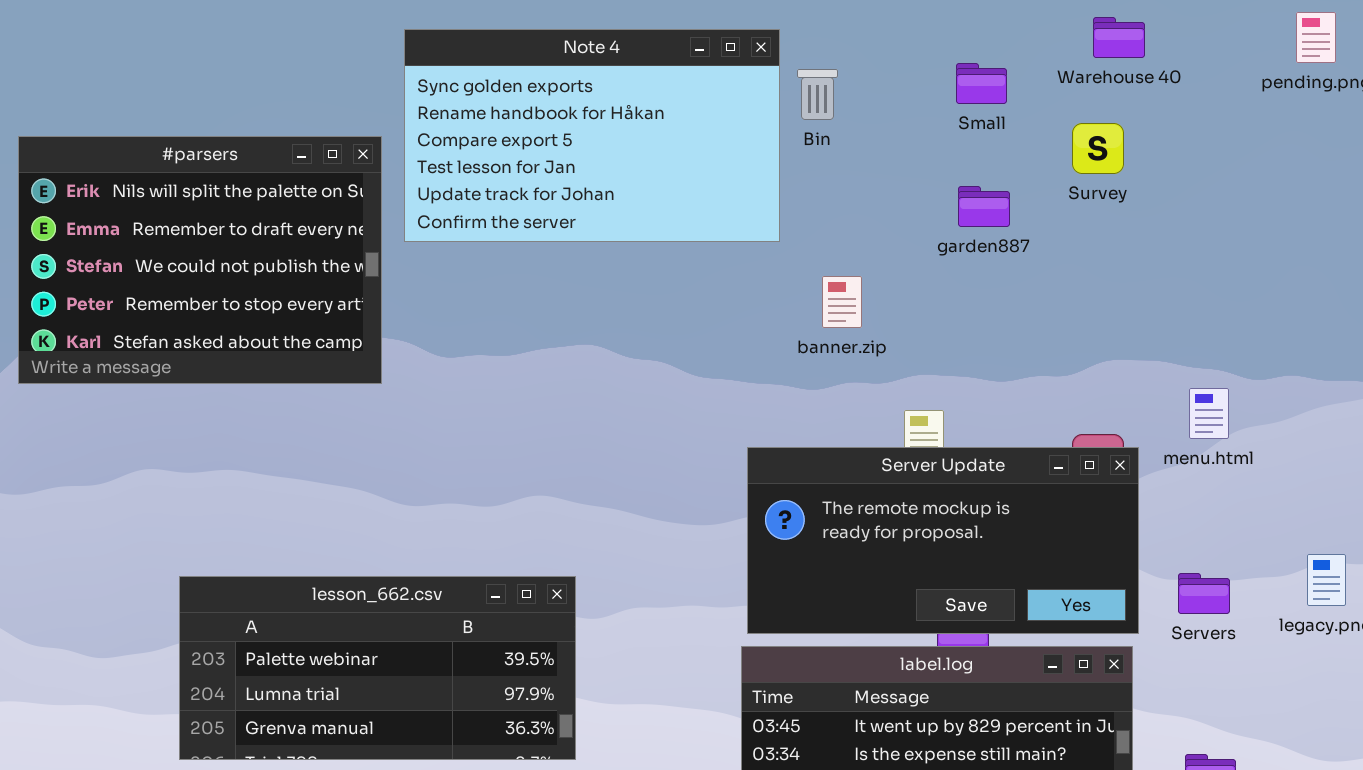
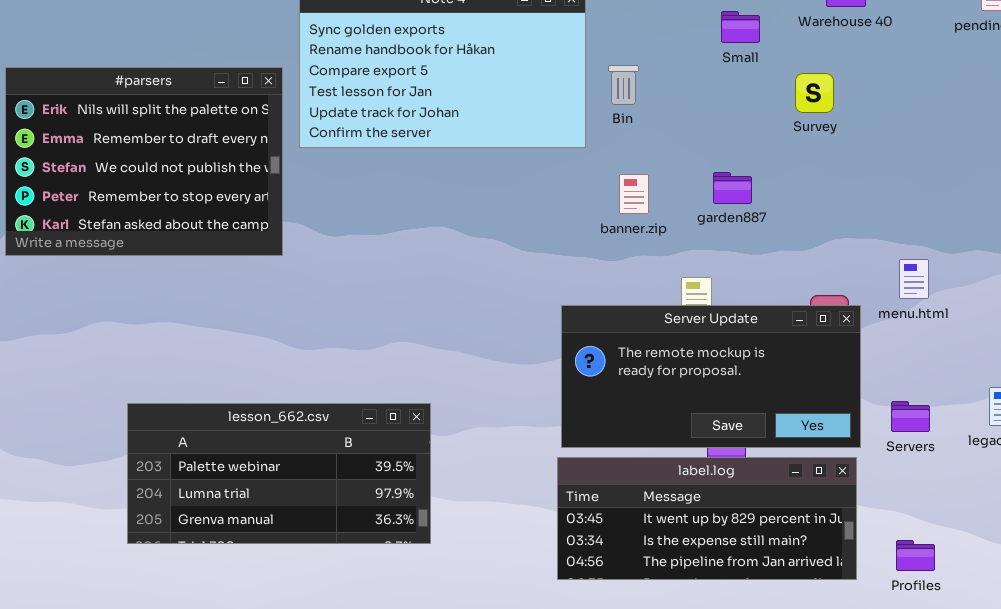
Bin: [797,69,838,120] -> [608,65,639,105], moved
Survey: [1072,123,1124,174] -> [795,73,834,113], moved
garden887: [958,186,1010,227] -> [713,172,752,204], moved

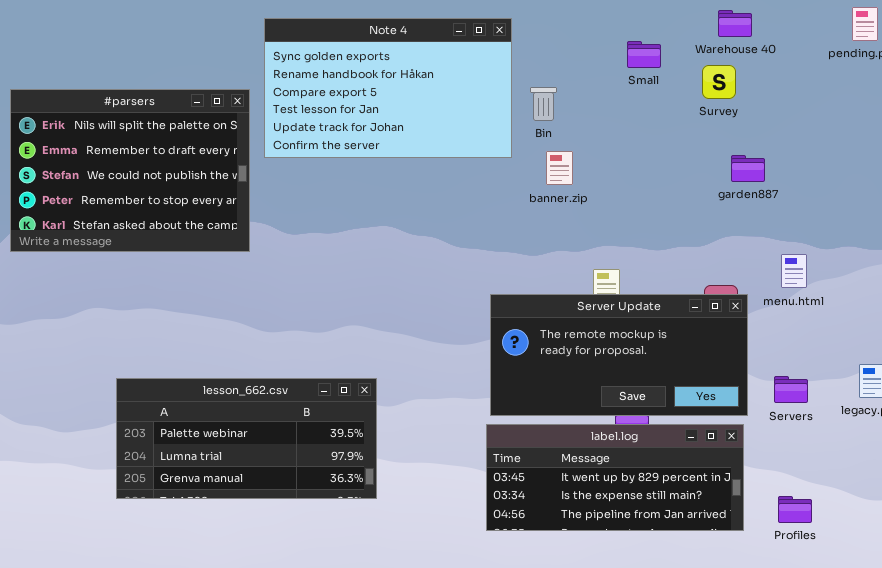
Survey: [795,73,834,113] -> [702,65,736,99], moved
garden887: [713,172,752,204] -> [731,155,765,182], moved
banner.zip: [619,174,649,214] -> [546,151,573,185], moved

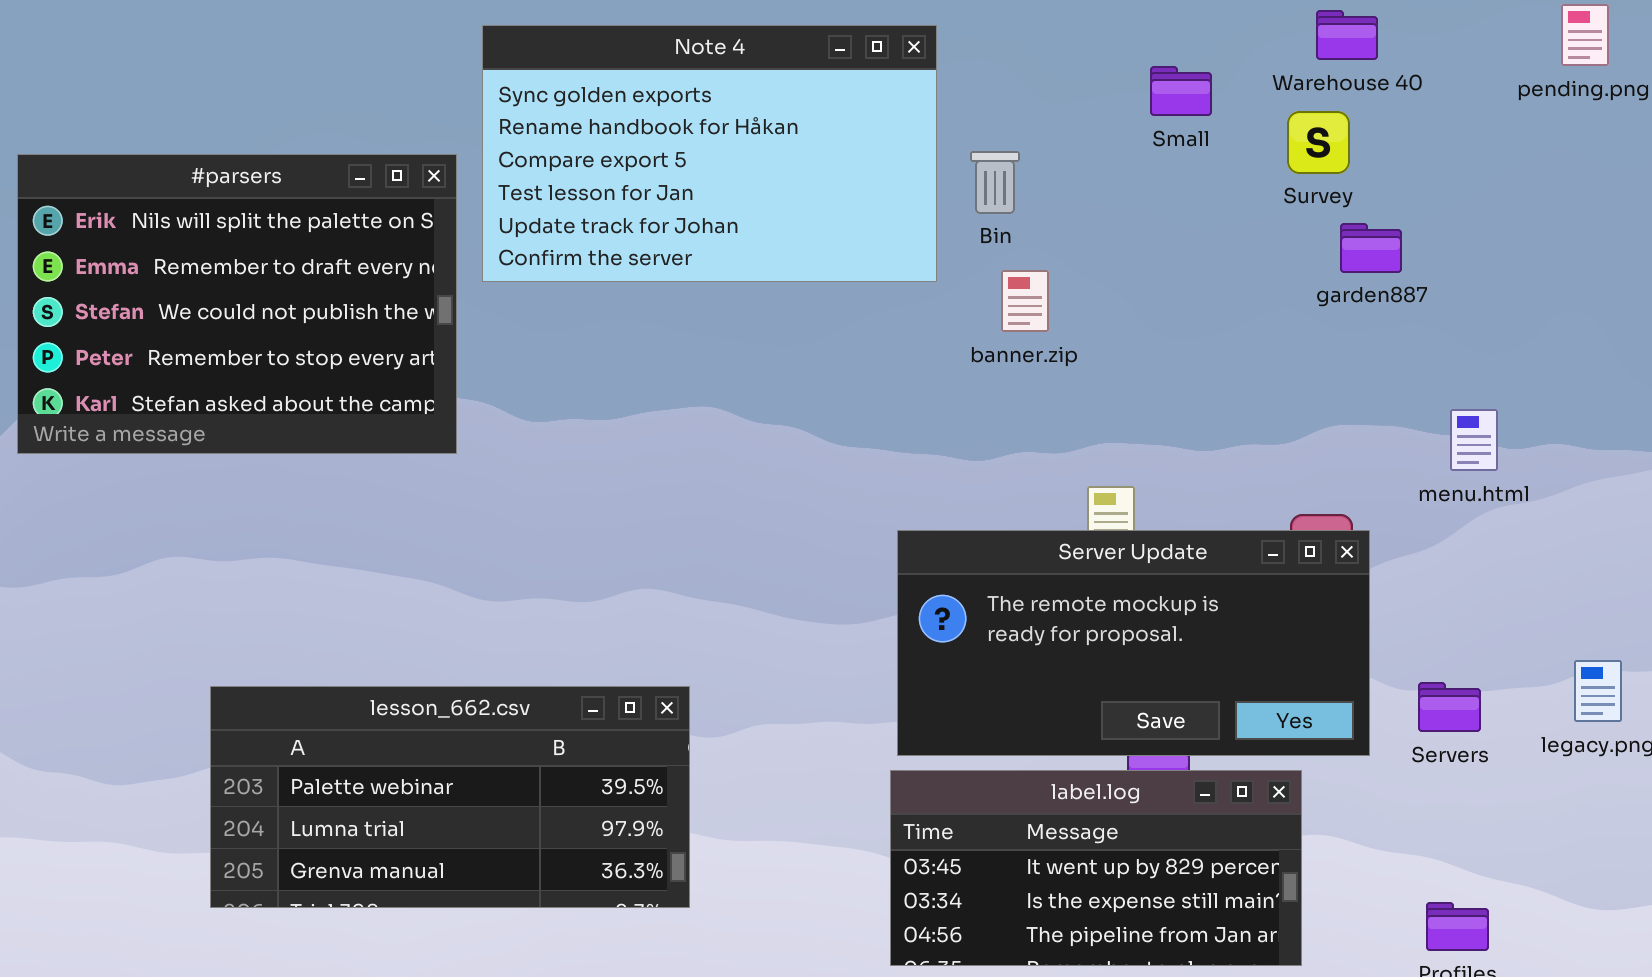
garden887: [731,155,765,182] -> [1340,223,1402,273], moved
menu.html: [781,254,807,288] -> [1450,409,1498,471], moved
label.log: [486,424,744,531] -> [890,770,1302,966], resized

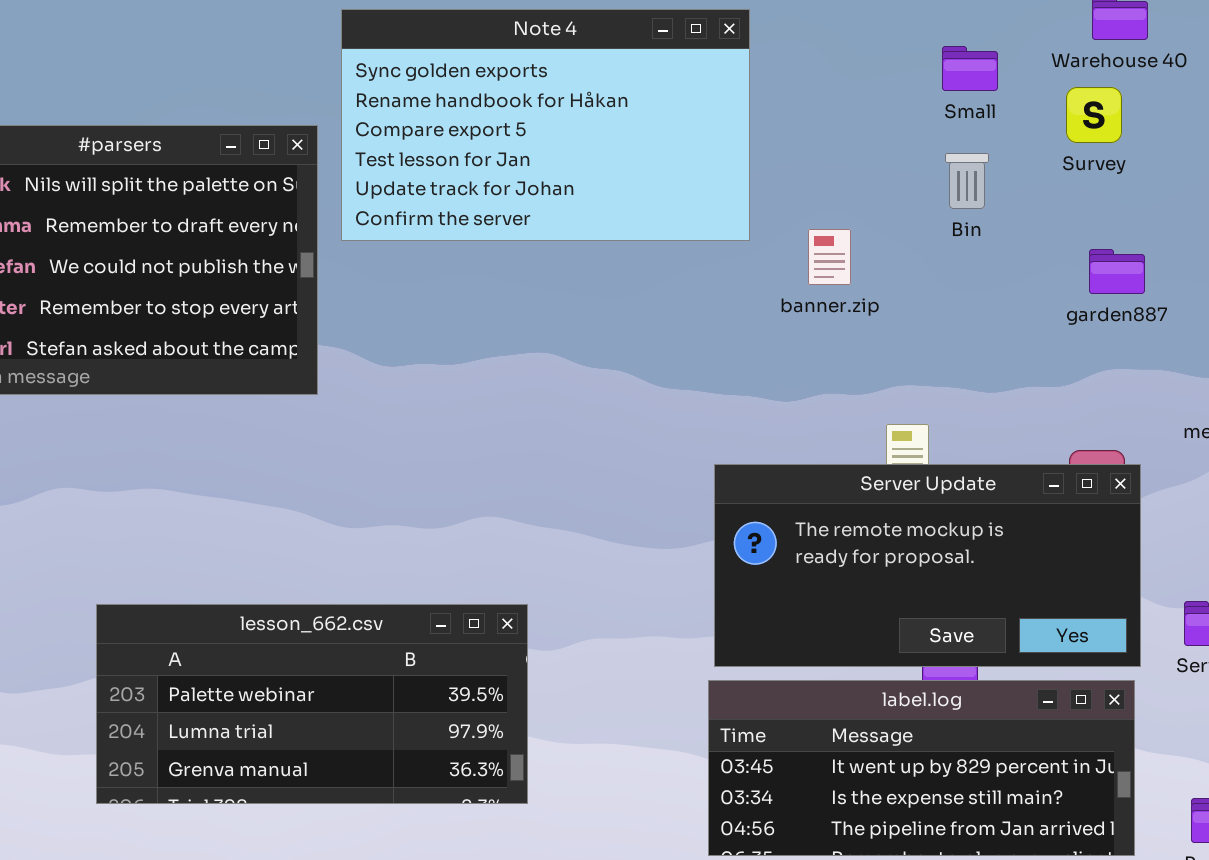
Bin: [970,151,1020,214] -> [945,153,989,209], moved
garden887: [1340,223,1402,273] -> [1089,249,1145,294], moved
label.log: [890,770,1302,966] -> [708,680,1135,856], resized

